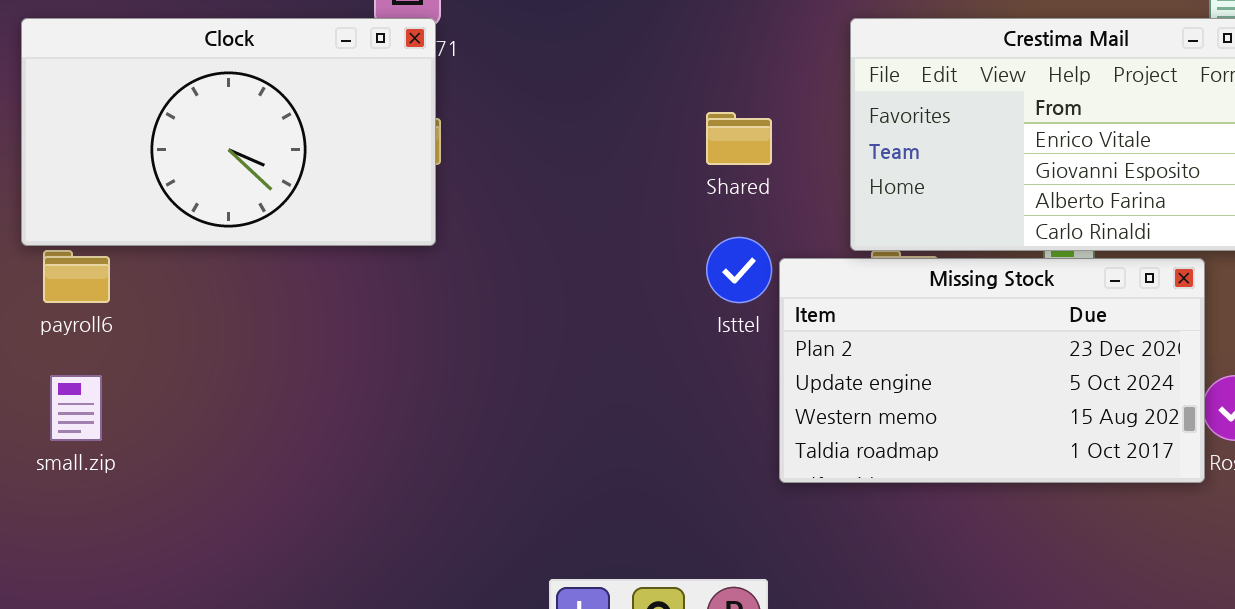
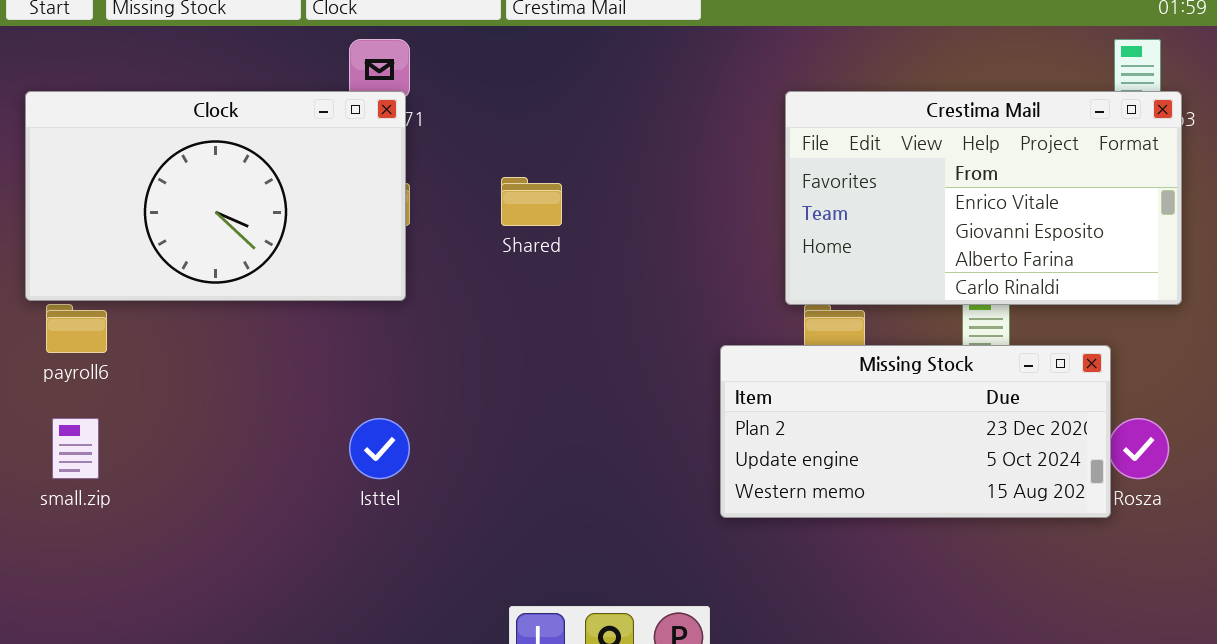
Shared: [706,112,772,165] -> [501,177,562,226], moved
Isttel: [706,237,772,303] -> [349,418,410,479], moved
Missing Stock: [779,258,1205,483] -> [720,345,1111,518], resized

